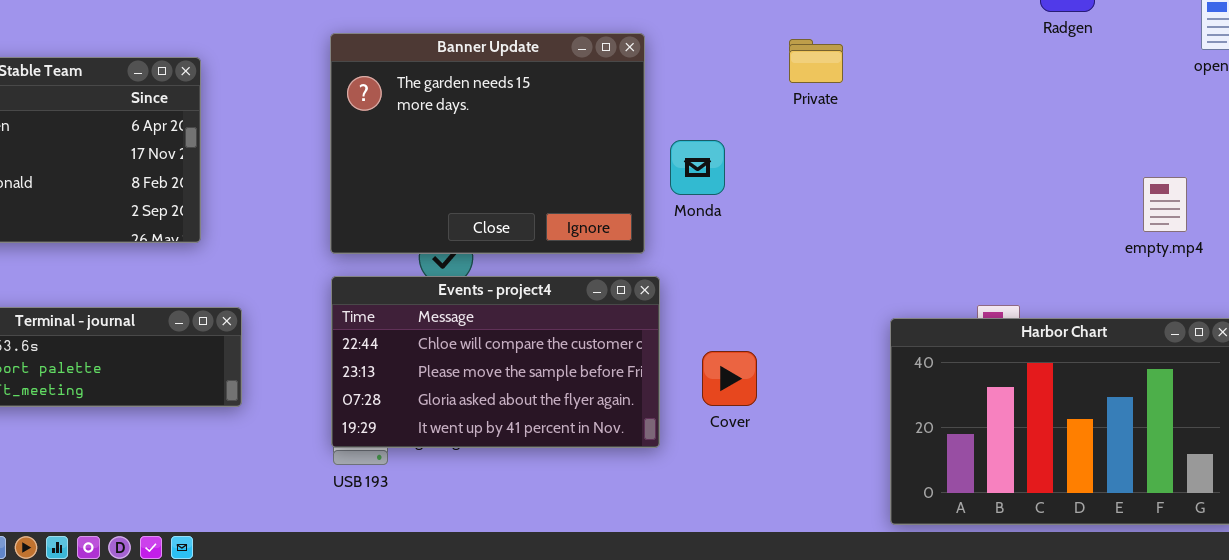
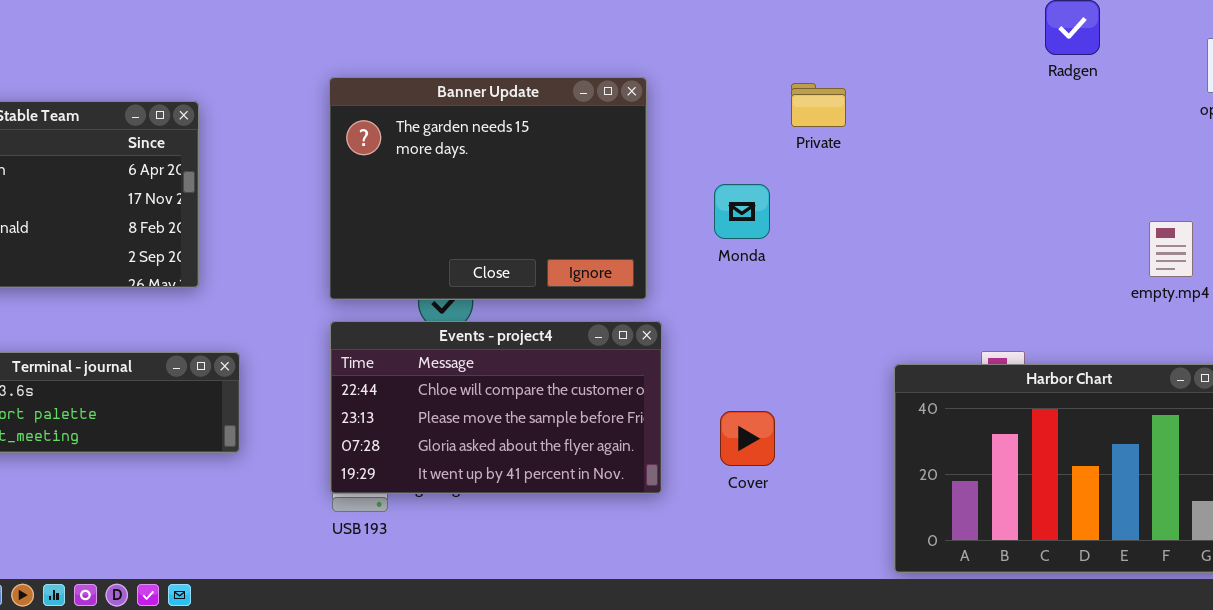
Monda: [670,140,725,195] -> [714,184,770,239], moved
Cover: [702,351,757,406] -> [720,411,775,466], moved

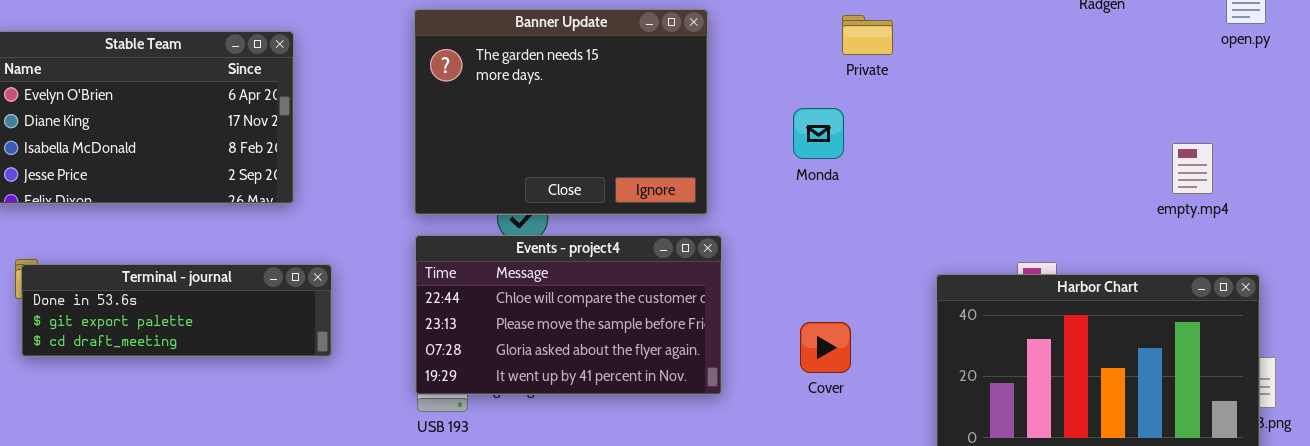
Monda: [714,184,770,239] -> [793,108,844,159], moved
Cover: [720,411,775,466] -> [800,322,851,373], moved

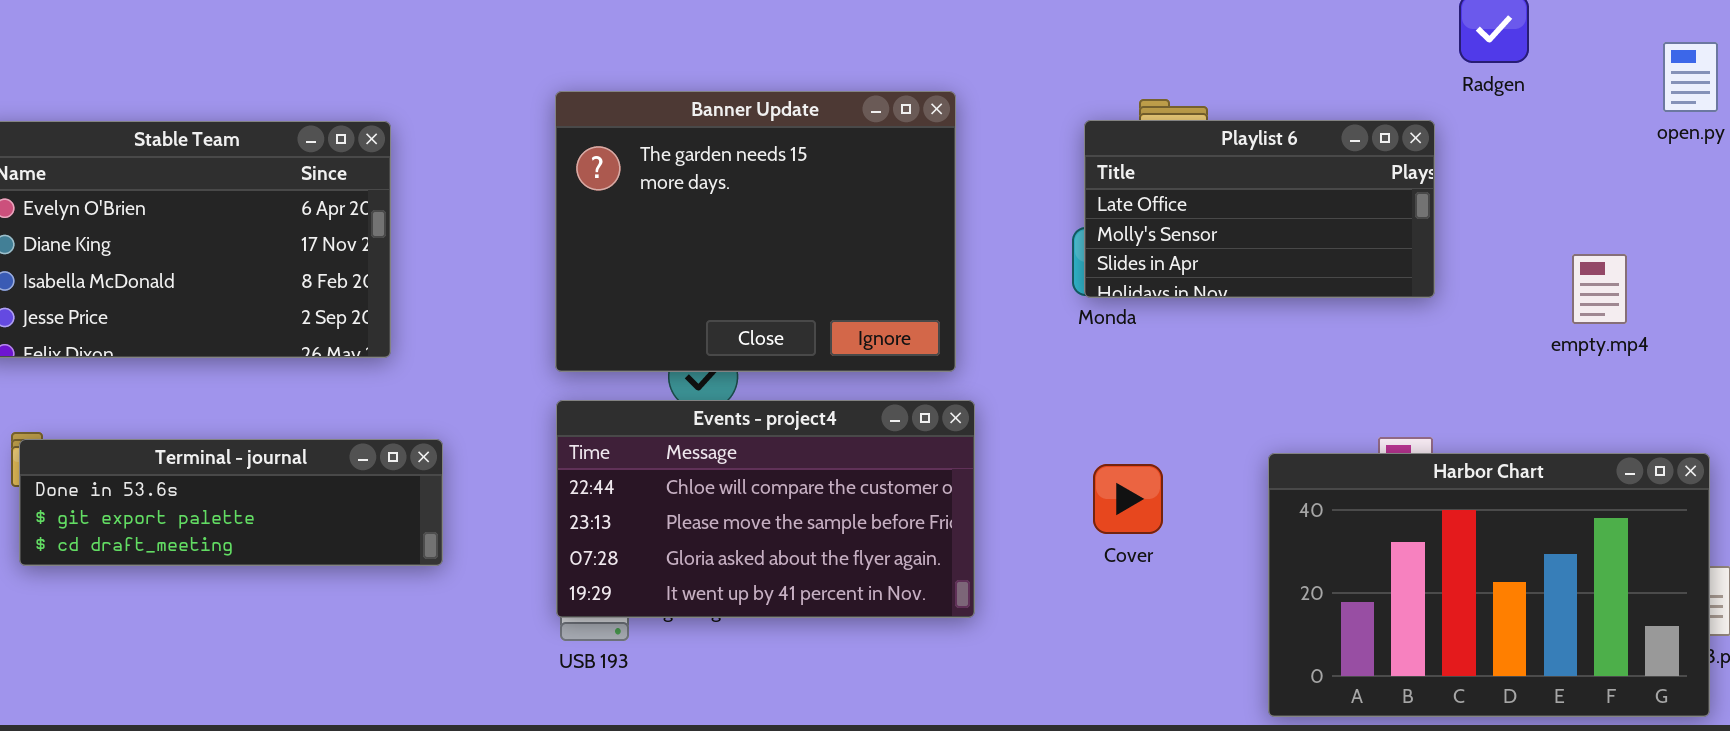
Playlist 6: none -> [1084,120,1435,298], opened
empty.mp4: [1172,143,1213,194] -> [1572,254,1627,324], moved
Cover: [800,322,851,373] -> [1093,464,1163,534], moved

